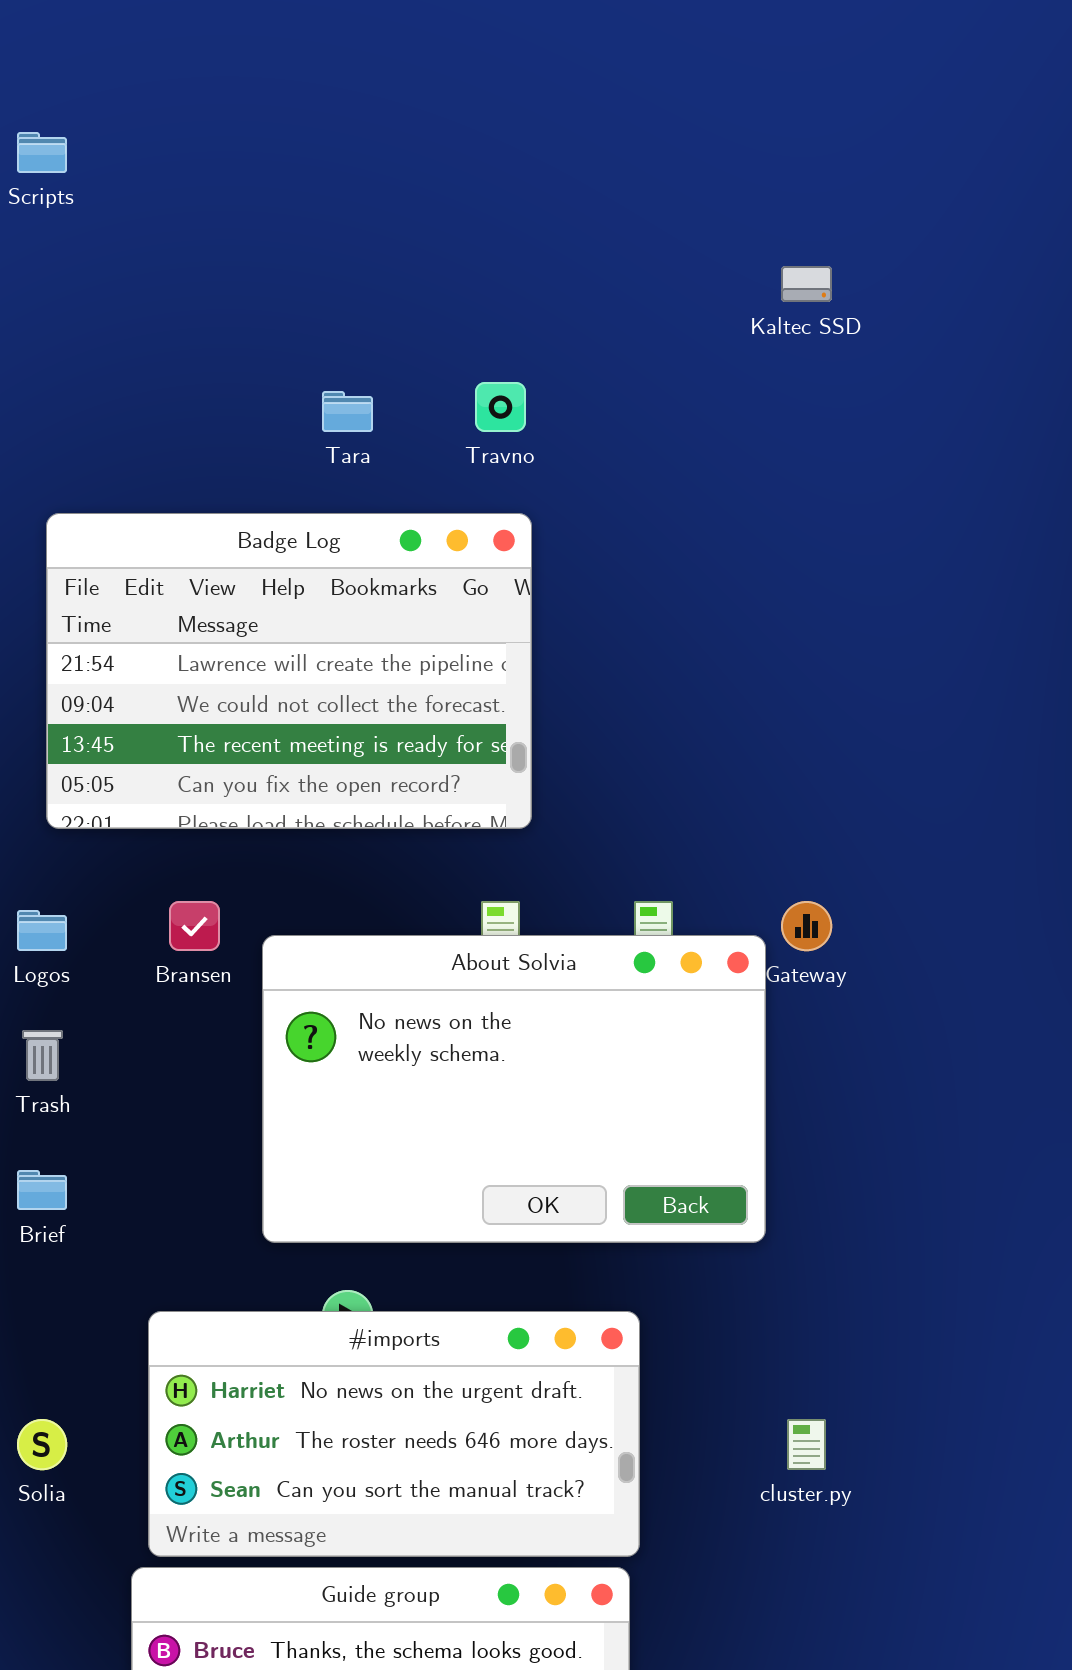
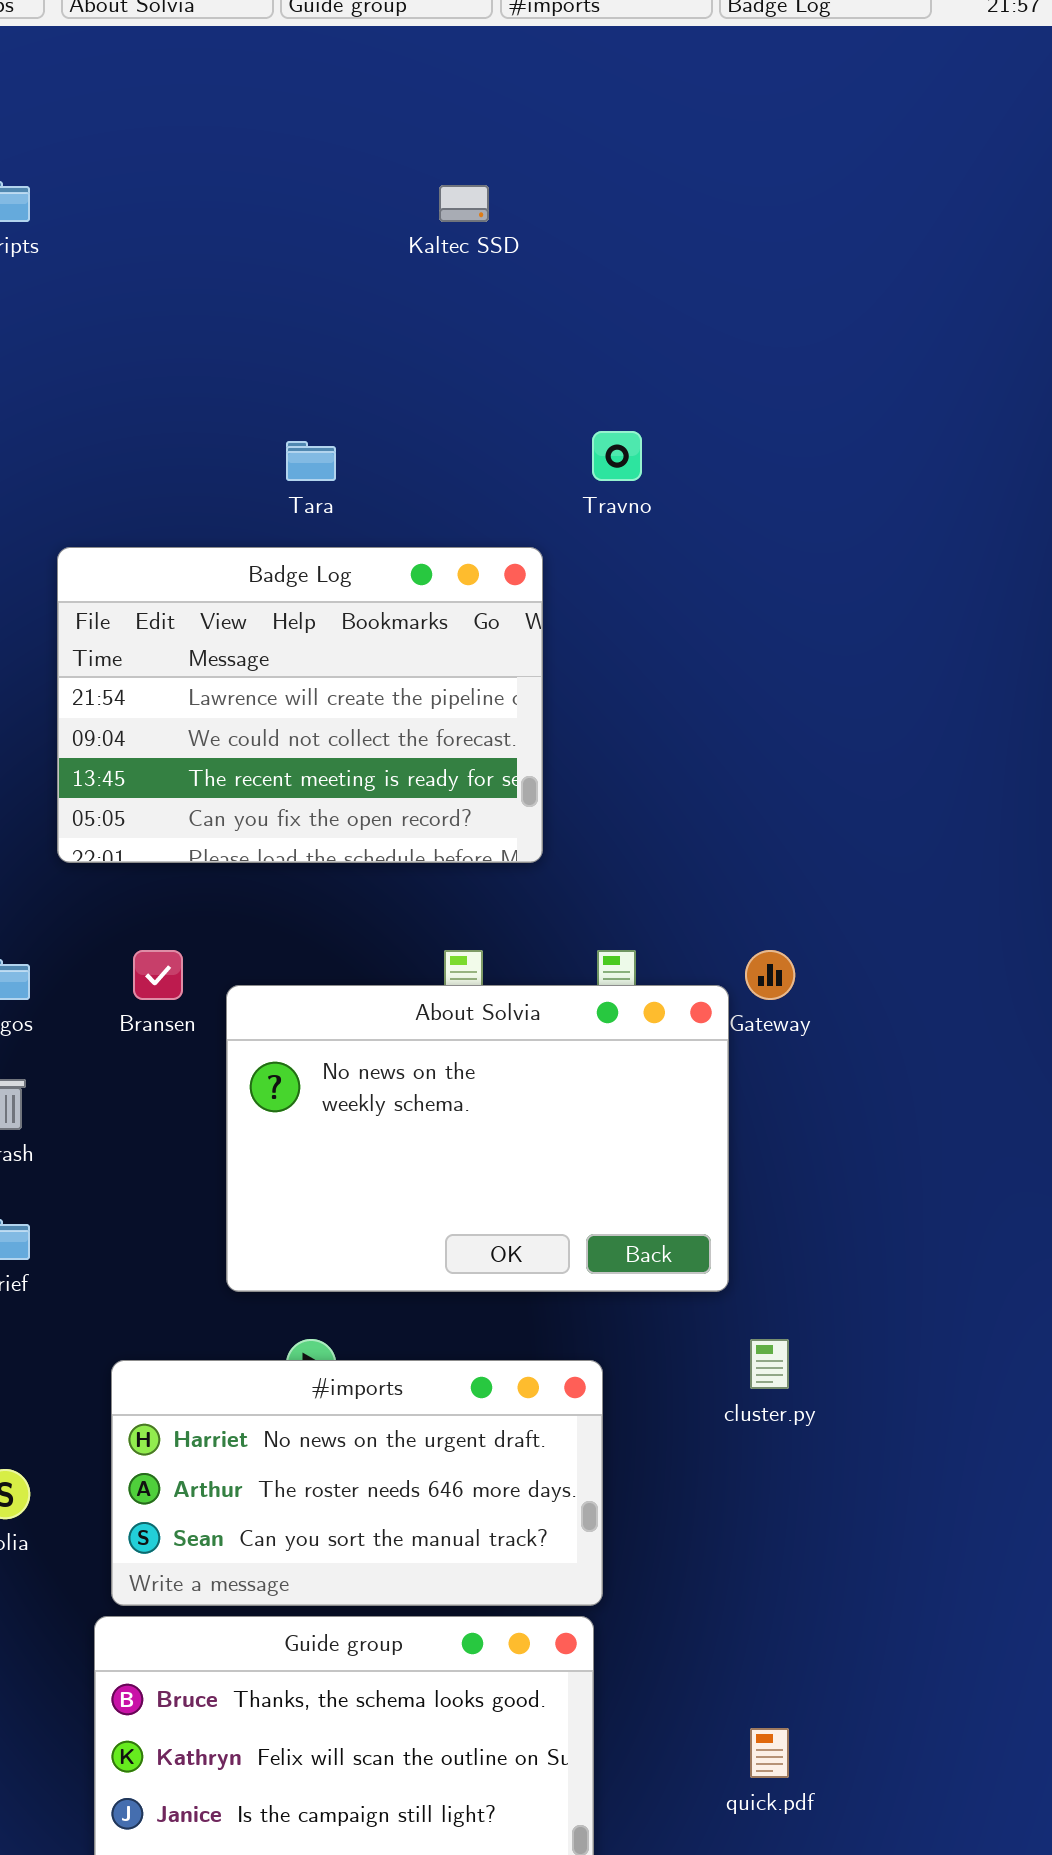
Kaltec SSD: [781,266,832,302] -> [439,185,489,222], moved
Travno: [475,382,526,432] -> [592,431,642,481], moved
Badge Log: [46,513,532,829] -> [57,547,543,863], moved
cluster.py: [787,1419,826,1470] -> [750,1339,789,1389], moved

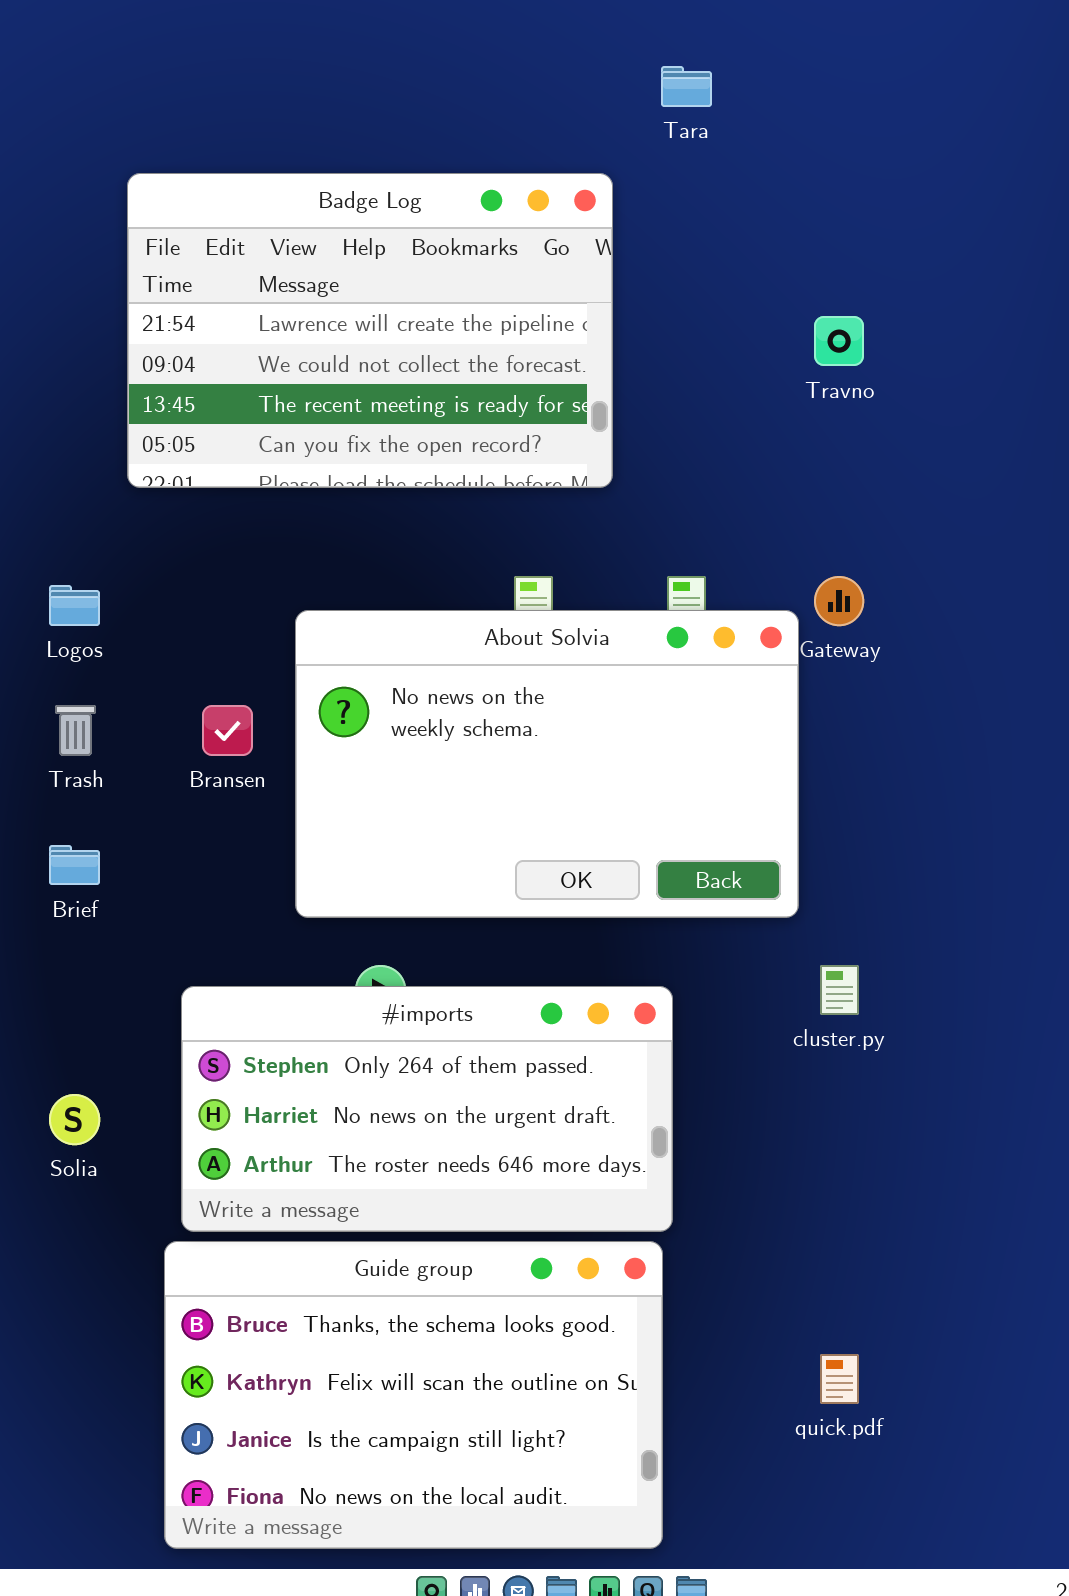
Travno: [592,431,642,481] -> [814,316,864,366], moved
Tara: [286,441,336,481] -> [661,66,712,107], moved
Bransen: [133,950,183,1000] -> [202,705,253,756], moved
#imports: [111,1360,603,1606] -> [181,986,673,1232], scrolled up 1 row

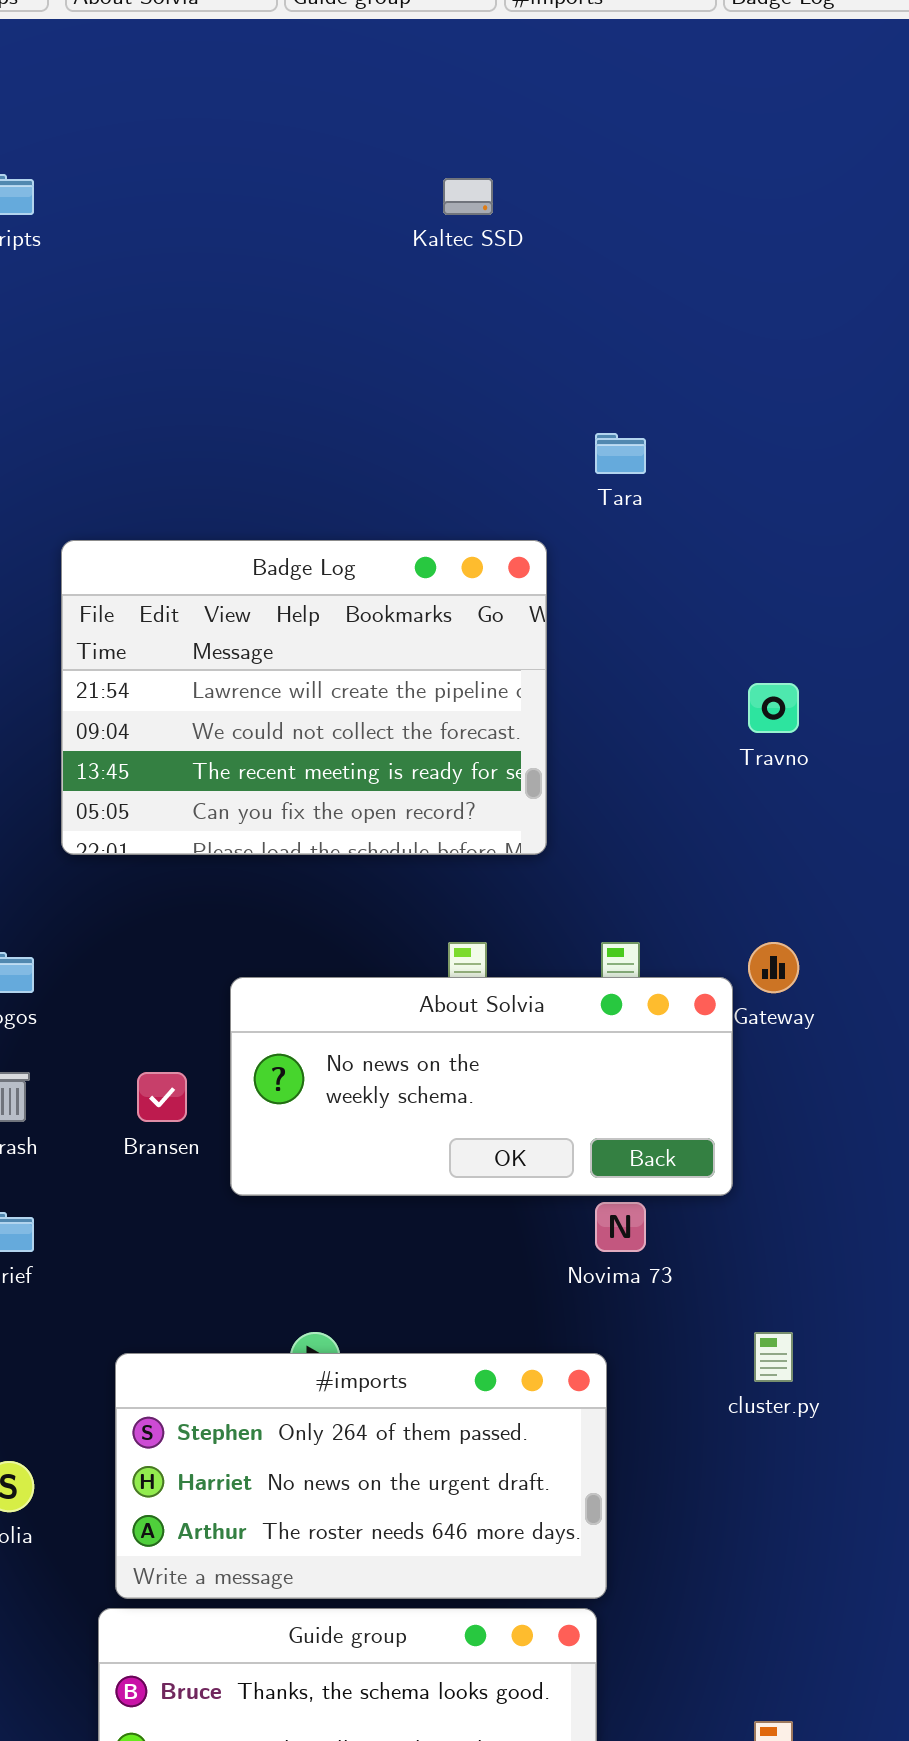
About Solvia: [295,610,799,918] -> [230,977,733,1196], resized

